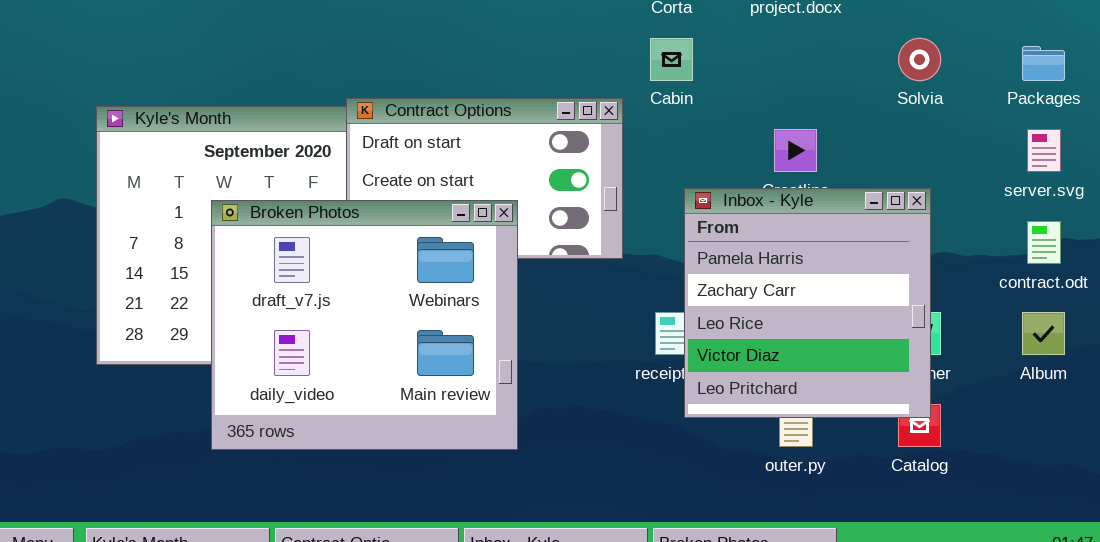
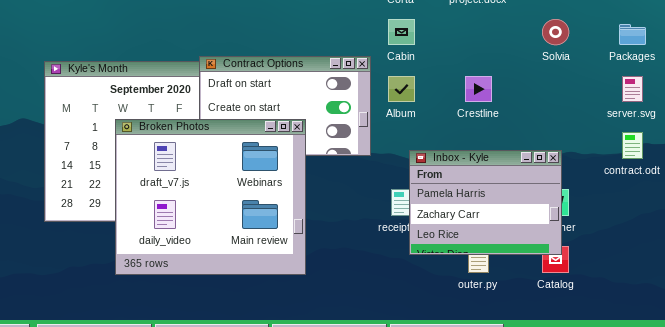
Inbox - Kyle: [684,188,931,418] -> [409,150,562,255], resized
Album: [1022,312,1065,355] -> [388,76,415,102], moved

